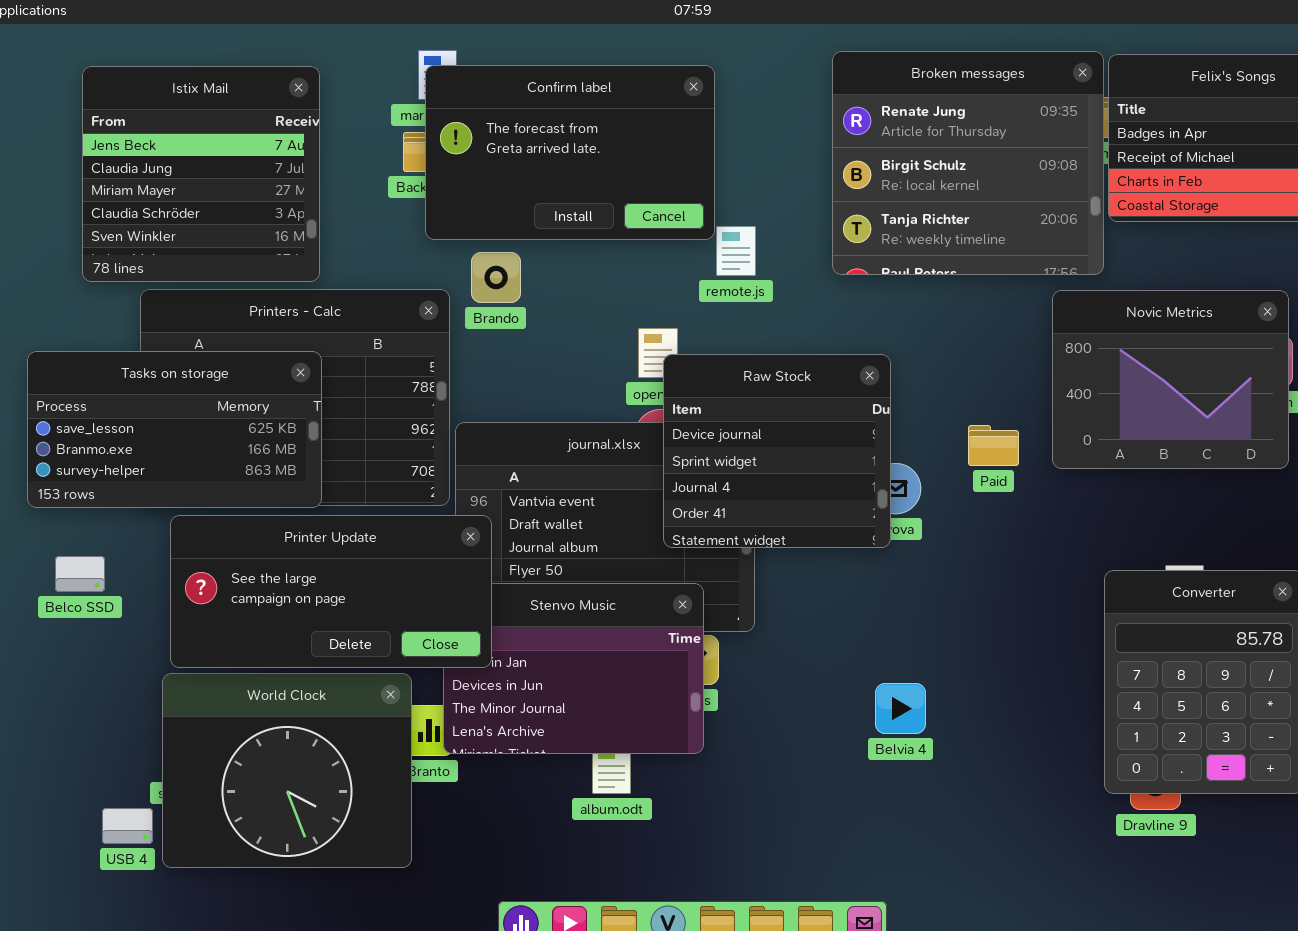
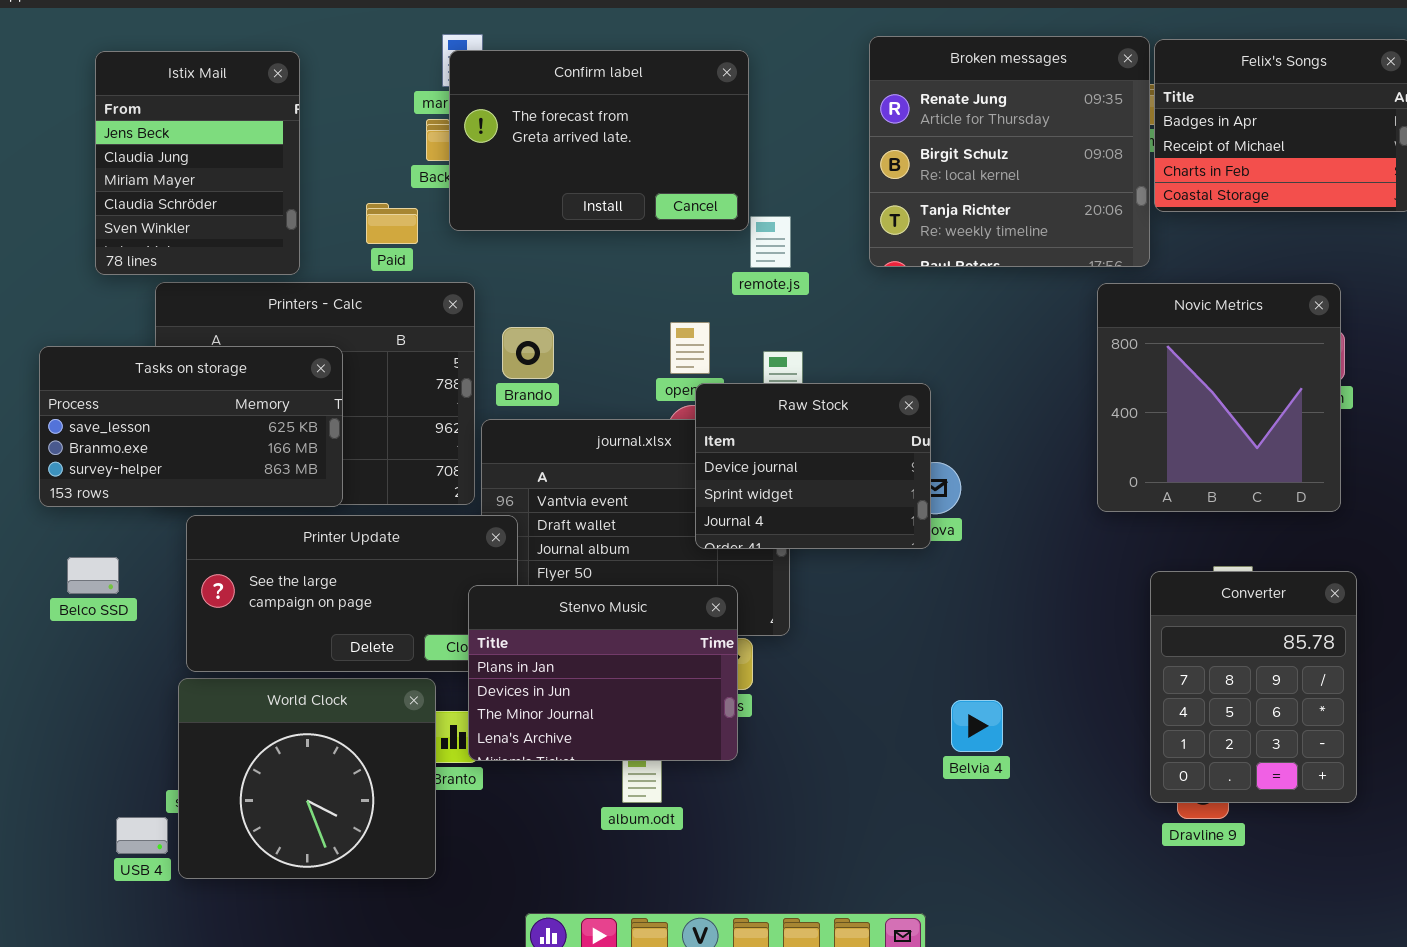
Istix Mail: [82,66,320,282] -> [95,51,300,275], resized
Brando: [471,252,521,303] -> [502,327,554,379], moved
Novic Metrics: [1052,290,1289,469] -> [1097,283,1341,512], resized
Raw Stock: [663,354,891,548] -> [695,383,931,549], resized
Paid: [968,425,1019,466] -> [366,203,418,244], moved
Stenvo Music: [443,583,704,754] -> [468,585,738,761], raised
Belvia 4: [875,683,926,734] -> [951,700,1003,752], moved

